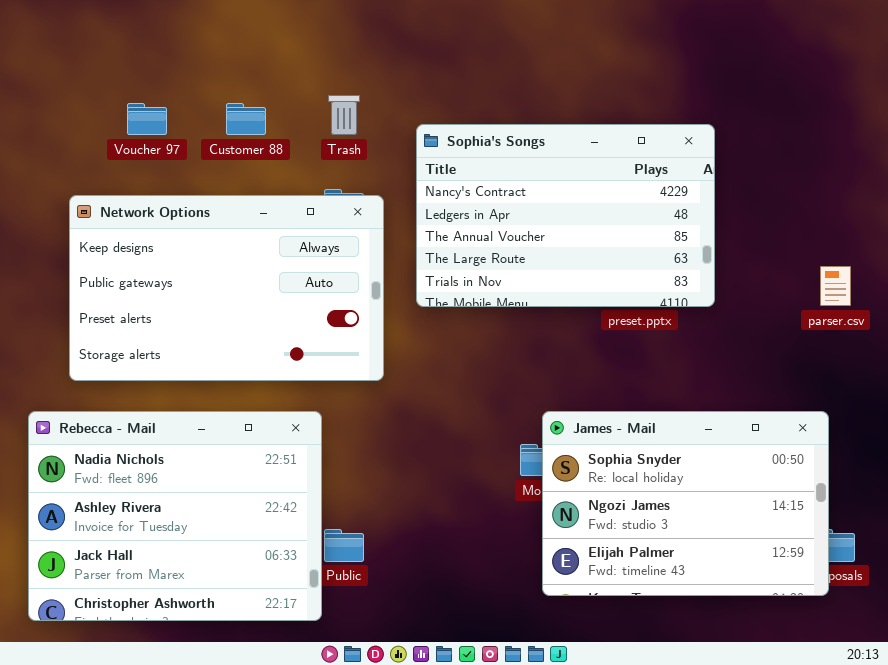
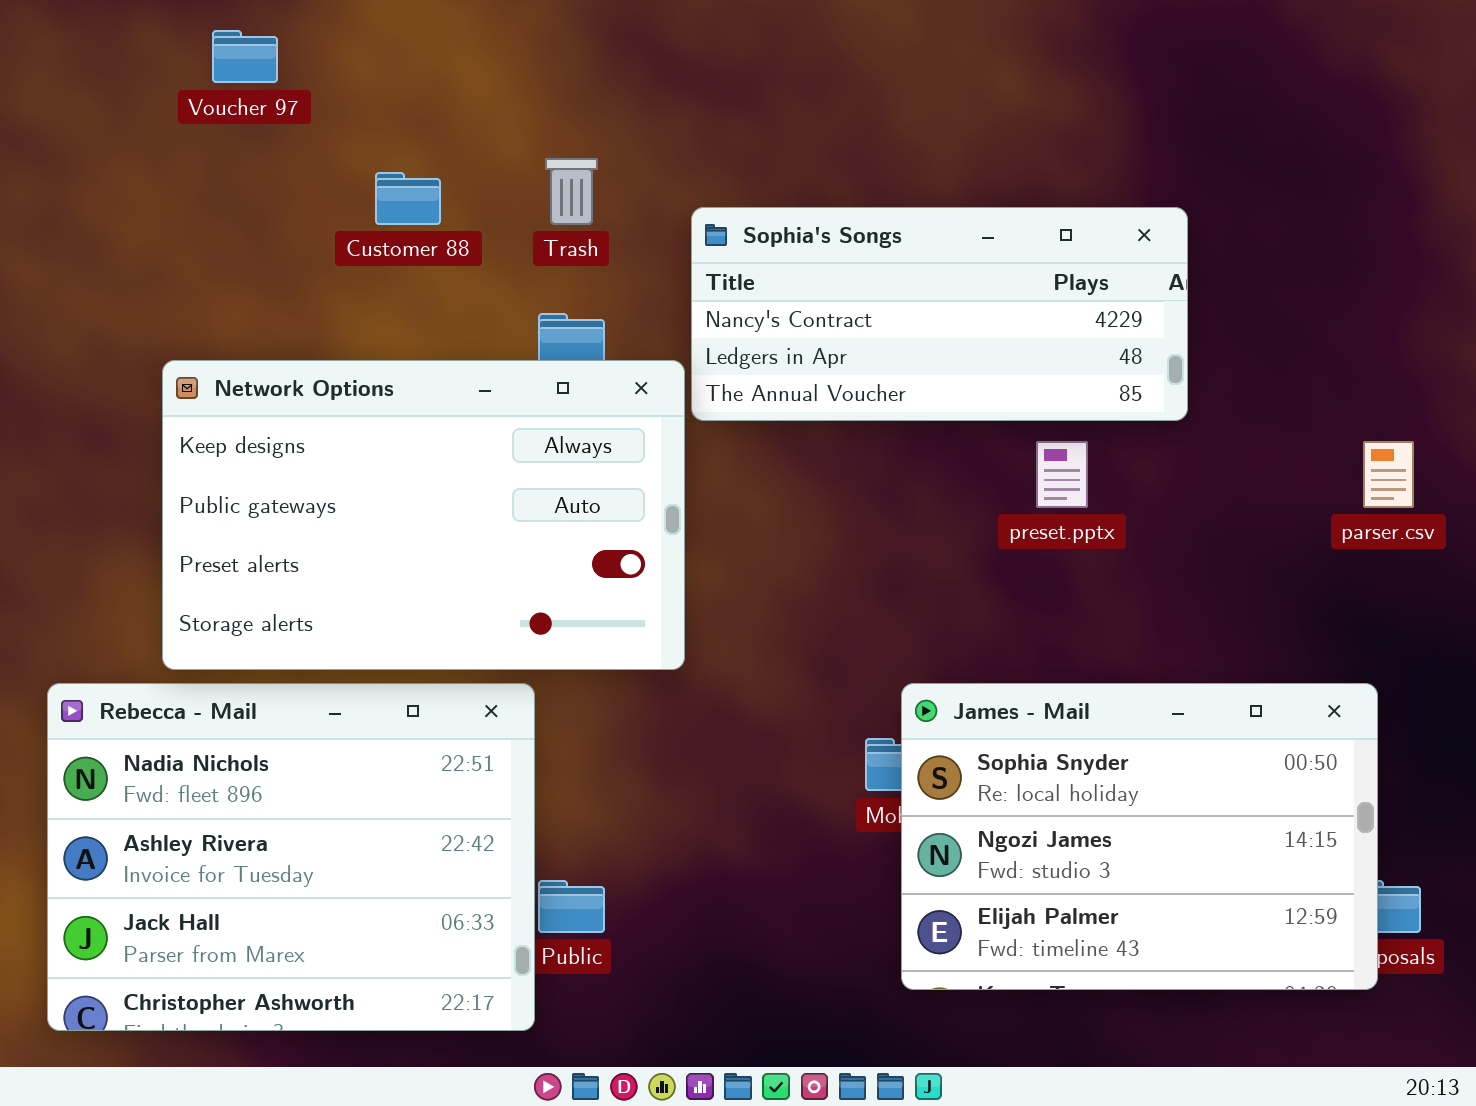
Voucher 97: [127,103,167,135] -> [212,30,278,83], moved
Sophia's Songs: [416,124,715,307] -> [691,207,1188,421], resized
Network Options: [69,195,384,381] -> [162,360,685,670], moved

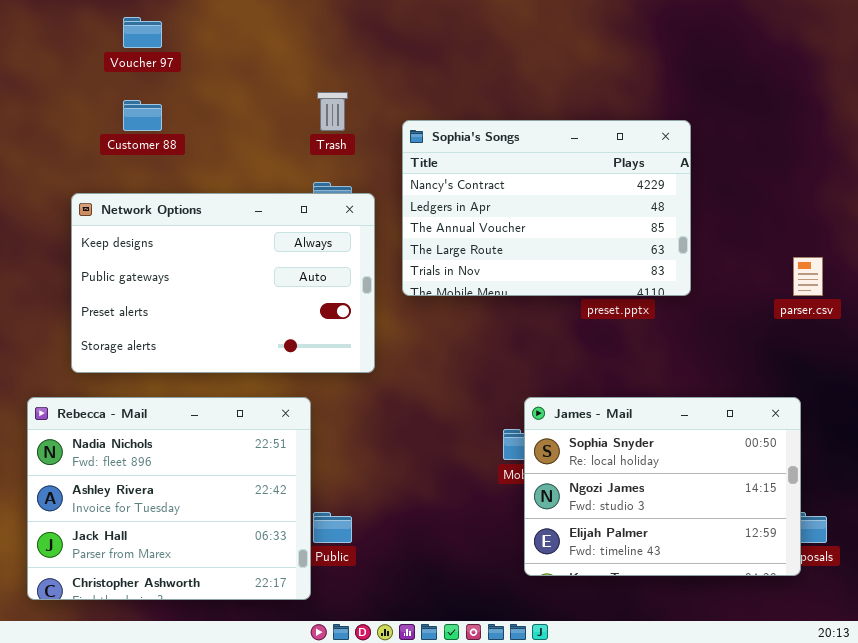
Customer 88: [375,172,441,225] -> [123,100,162,131], moved
Sophia's Songs: [691,207,1188,421] -> [402,120,691,296], resized
Network Options: [162,360,685,670] -> [71,193,375,373], moved

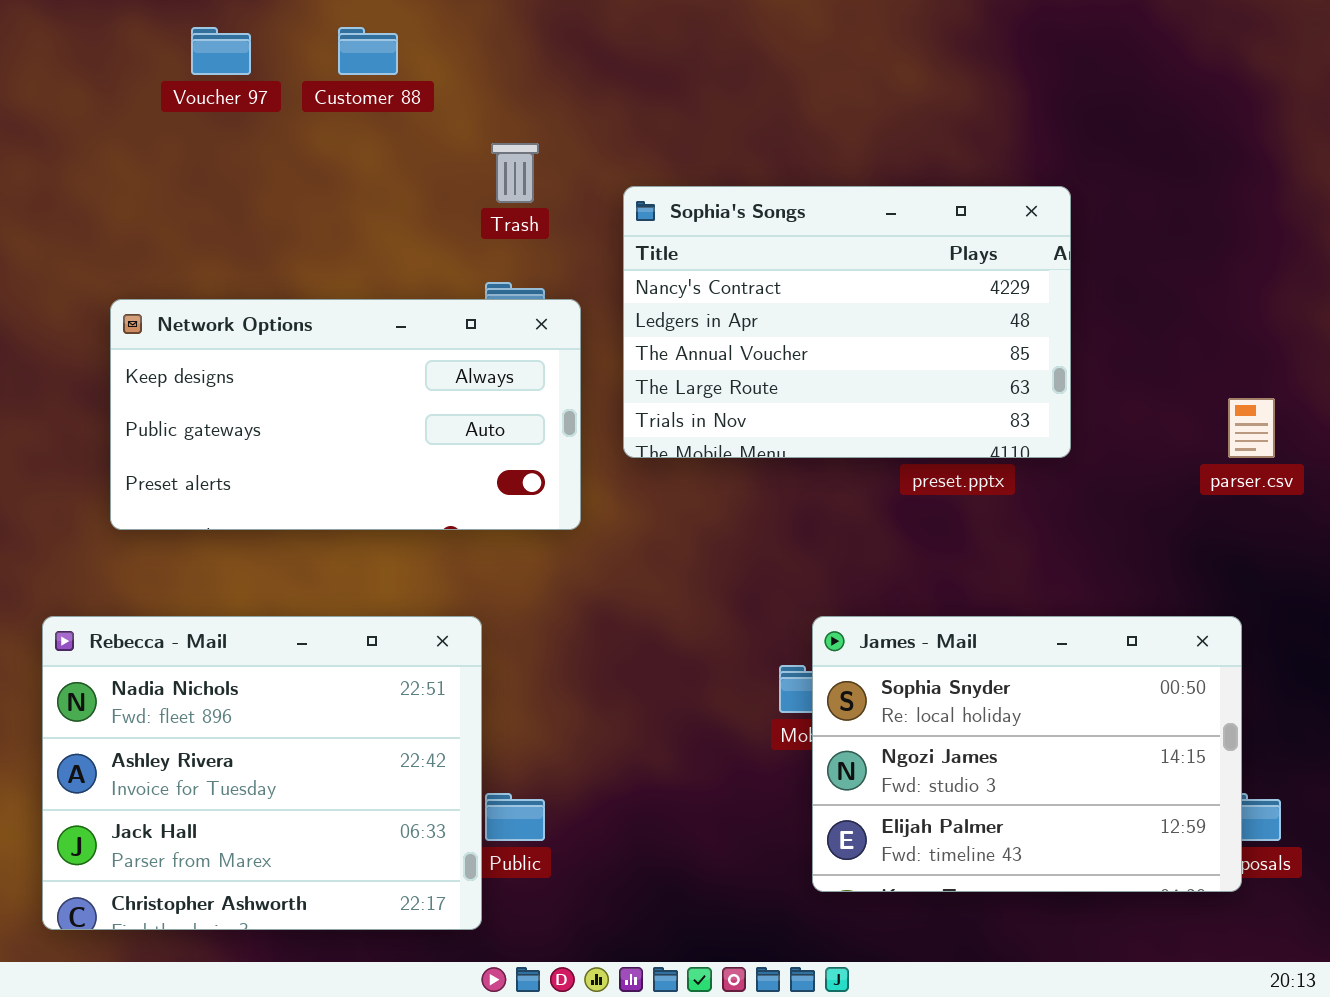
Customer 88: [123,100,162,131] -> [338,27,398,75], moved
Network Options: [71,193,375,373] -> [110,299,581,530], resized

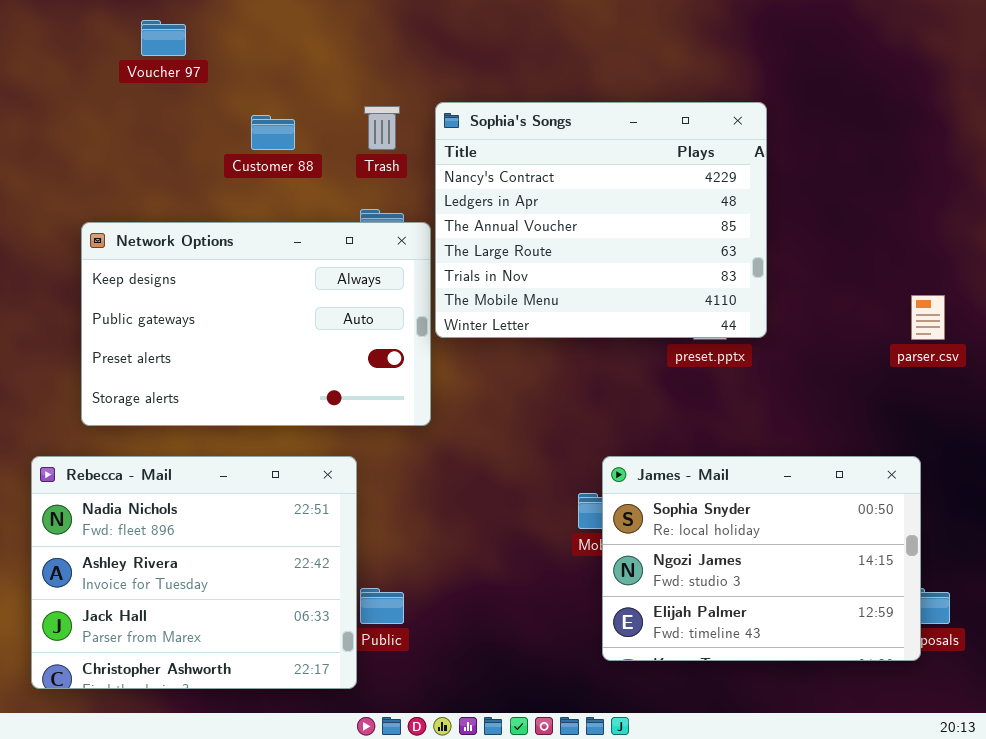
Customer 88: [338,27,398,75] -> [251,115,295,150], moved
Sophia's Songs: [623,186,1071,458] -> [435,102,767,338], moved, resized
Network Options: [110,299,581,530] -> [81,222,431,426], resized

